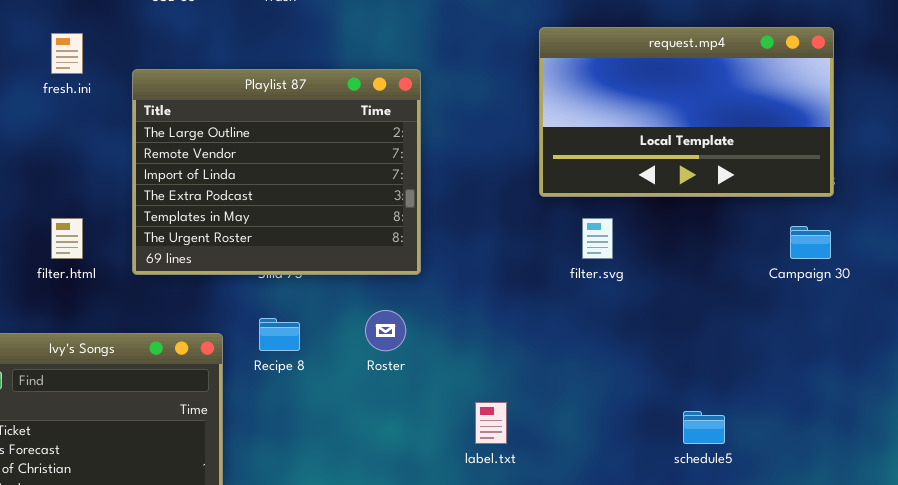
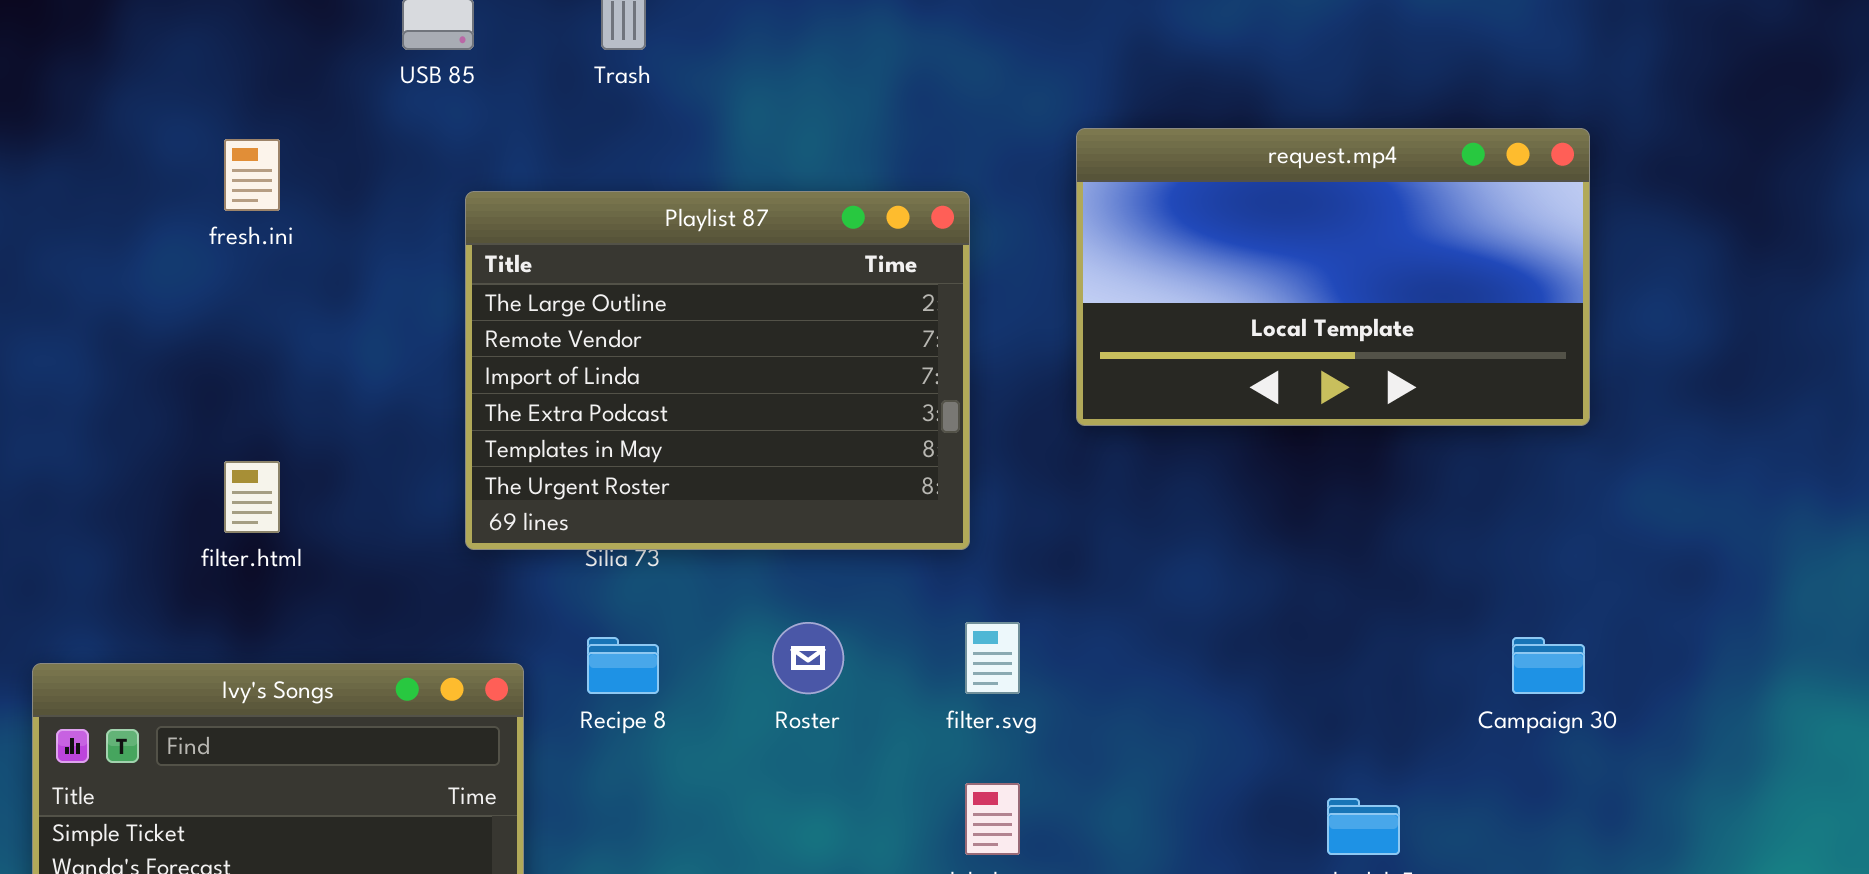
Playlist 87: [132,69,421,275] -> [465,191,970,550], moved
filter.svg: [582,218,613,259] -> [965,622,1020,694], moved
Campaign 30: [790,226,831,259] -> [1512,637,1585,694], moved

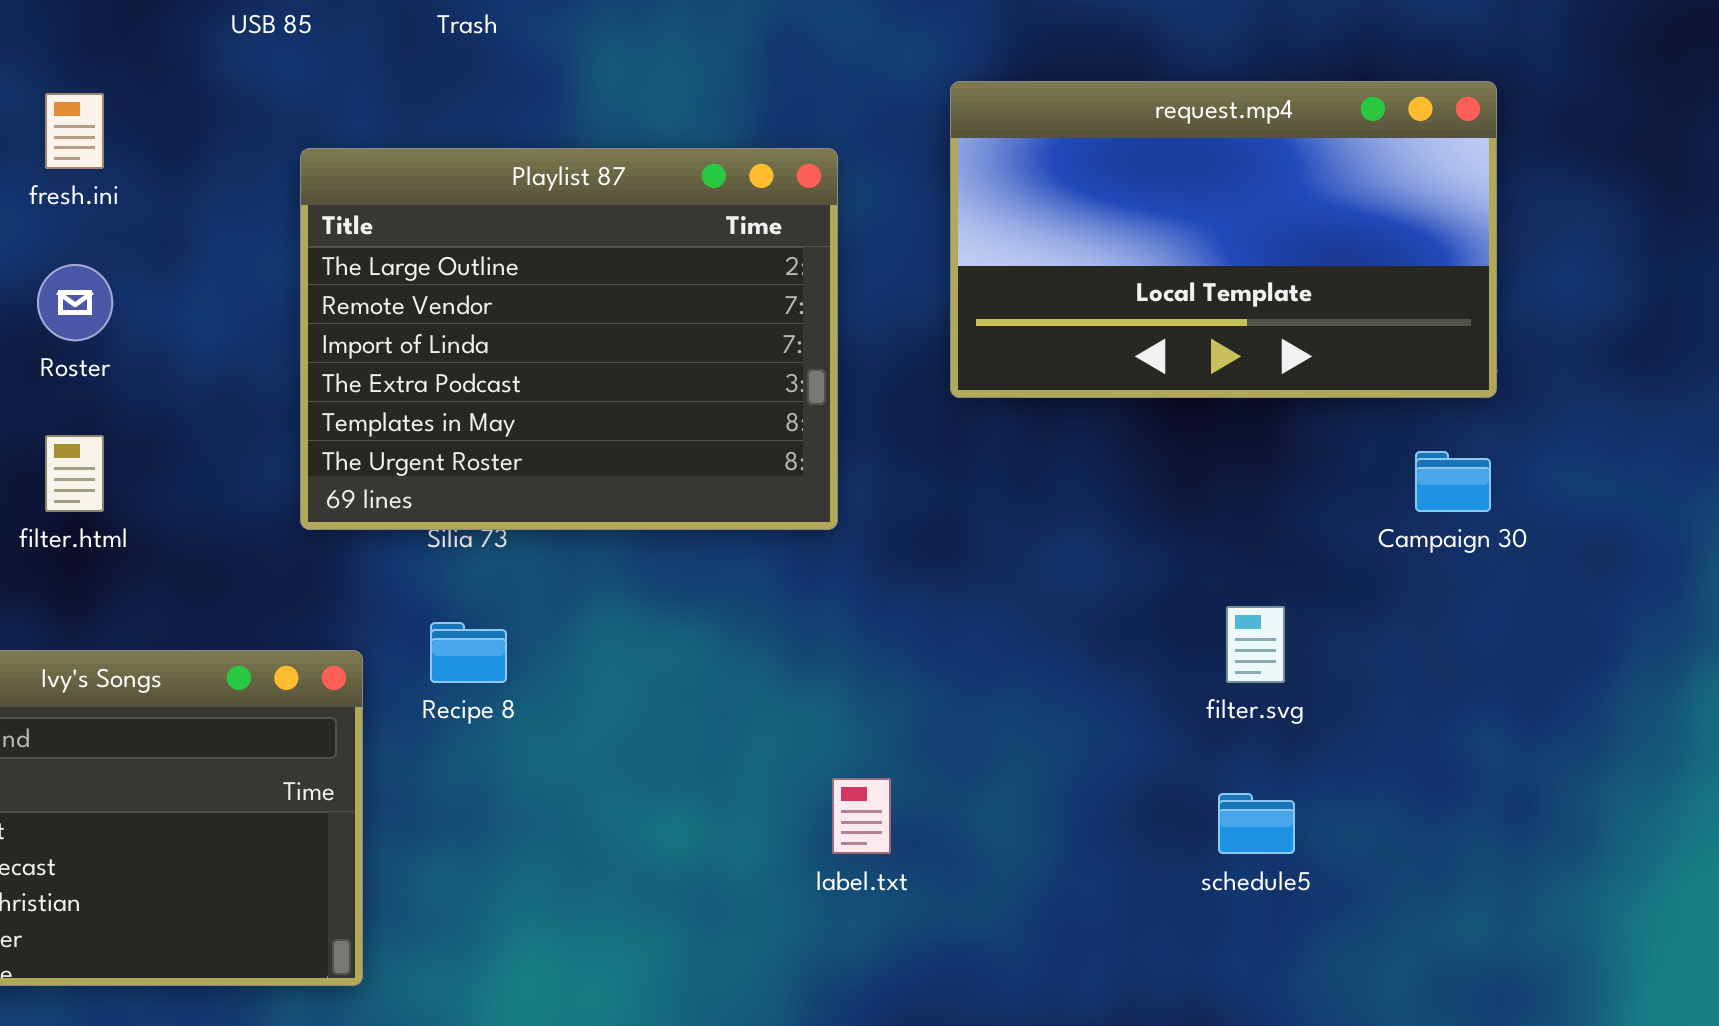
Roster: [772,622,844,694] -> [37,264,113,341], moved
filter.svg: [965,622,1020,694] -> [1226,606,1285,683], moved
Campaign 30: [1512,637,1585,694] -> [1415,451,1491,512], moved

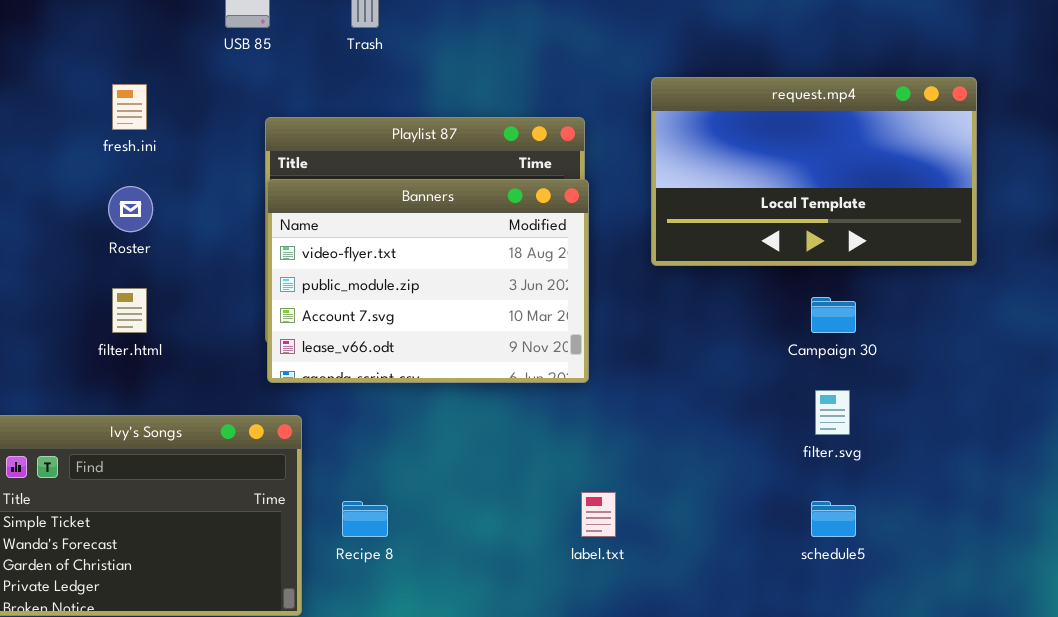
Banners: none -> [267,179,589,383], opened
Campaign 30: [1415,451,1491,512] -> [811,297,856,333], moved
Recipe 8: [430,622,507,683] -> [342,501,388,537], moved

